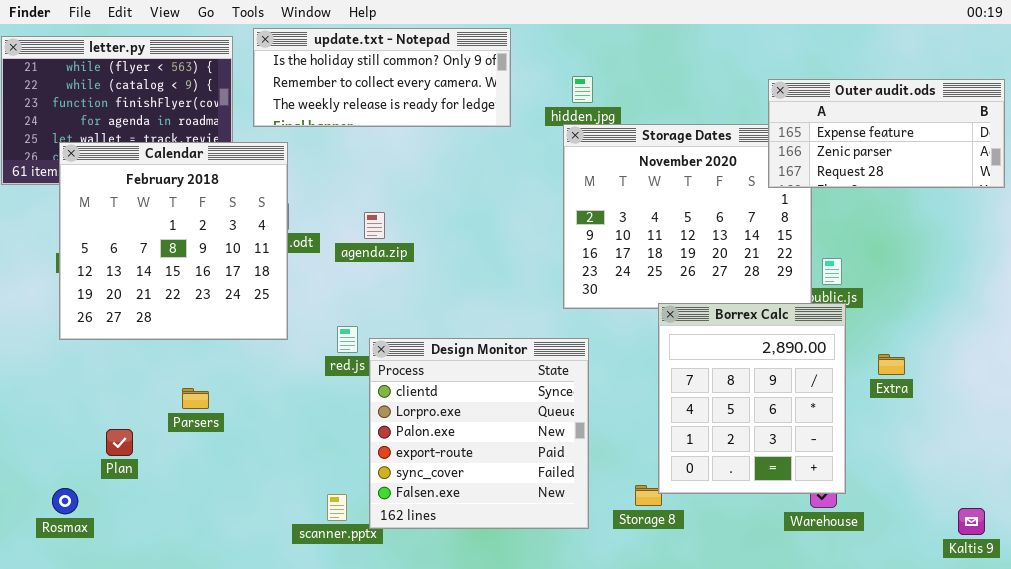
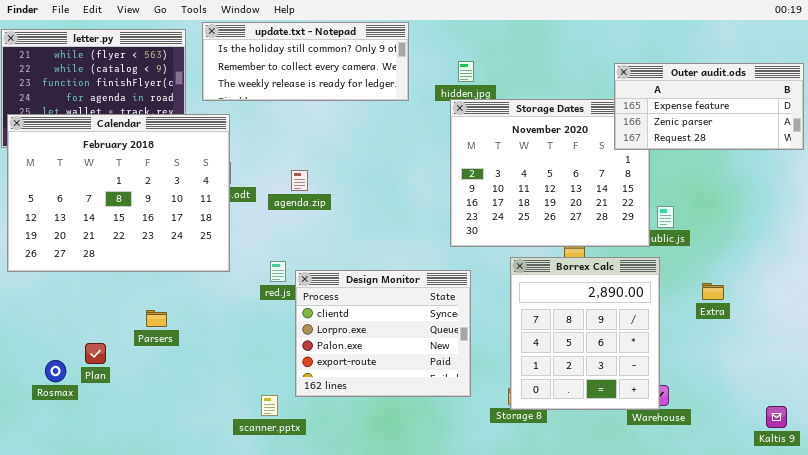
Calendar: [59,142,288,340] -> [7,114,230,272], resized
Borrex Calc: [658,303,846,494] -> [510,257,660,410], moved
Design Monitor: [369,338,589,529] -> [295,270,471,397], resized
Rosmax: [52,488,78,514] -> [45,360,66,382], moved

